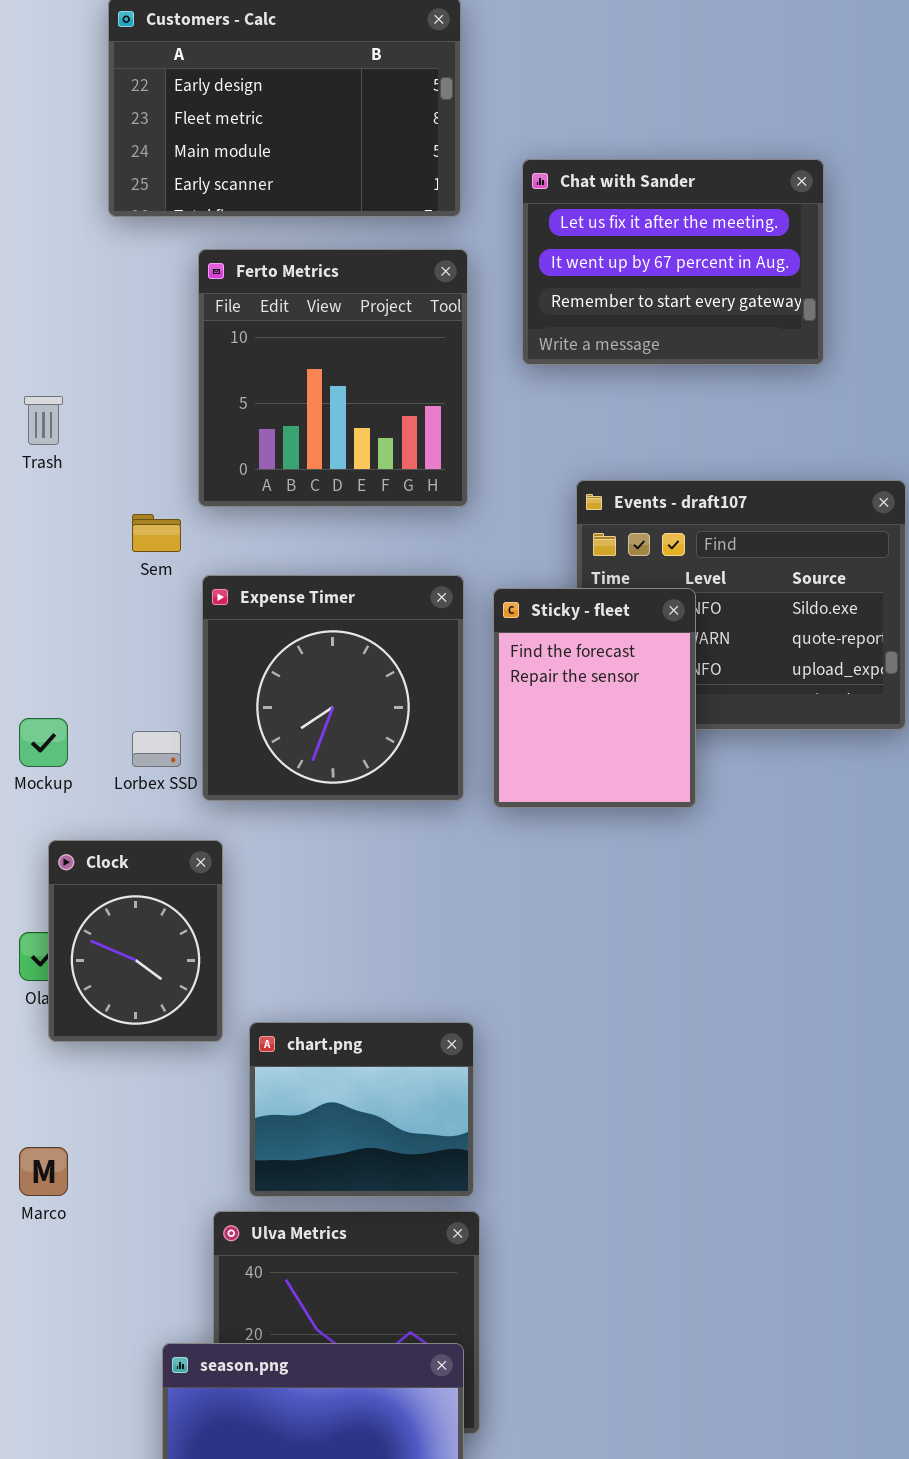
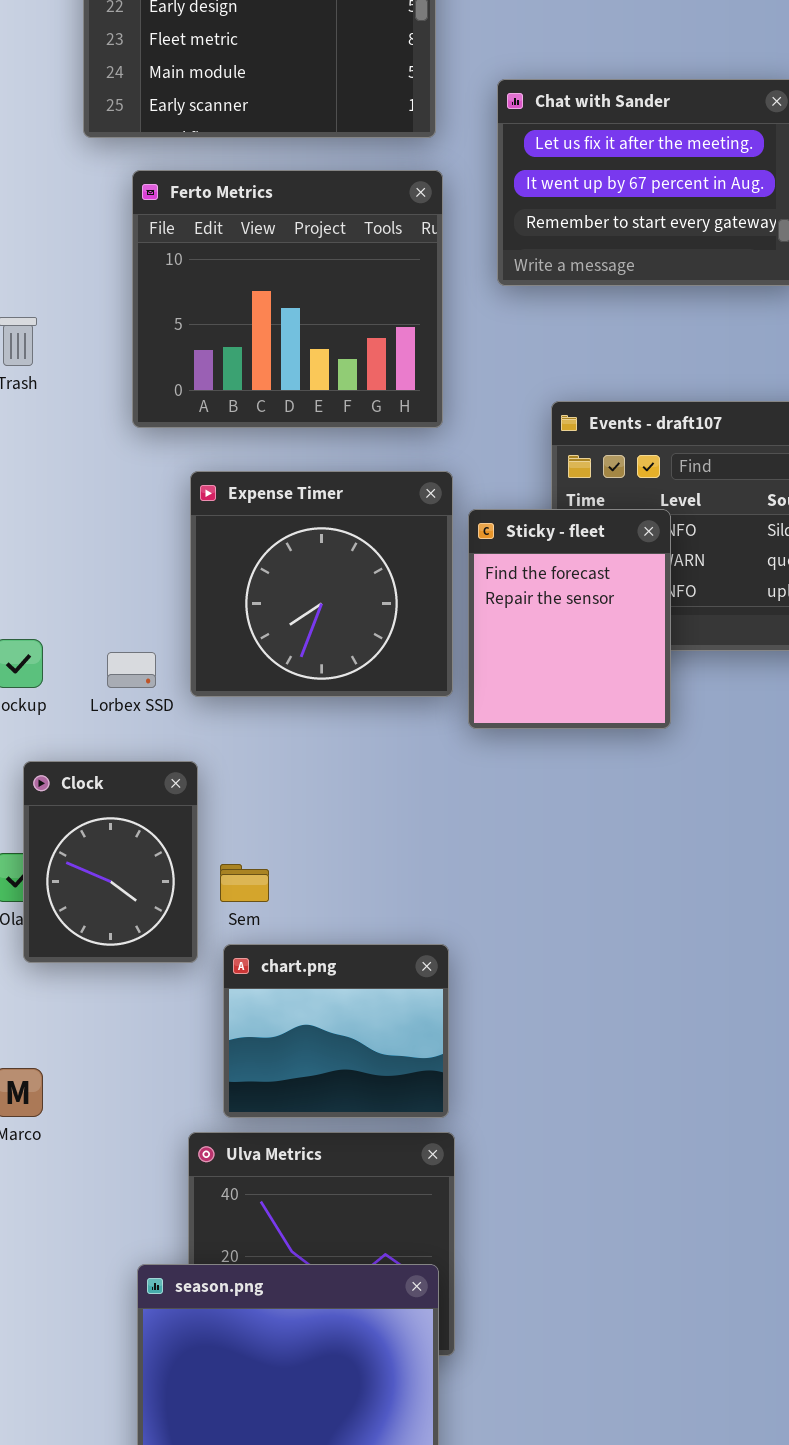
Ferto Metrics: [198,249,468,507] -> [132,170,443,428], resized
Sem: [132,514,181,552] -> [220,864,269,902], moved
Expense Timer: [202,575,464,801] -> [190,471,453,697], moved

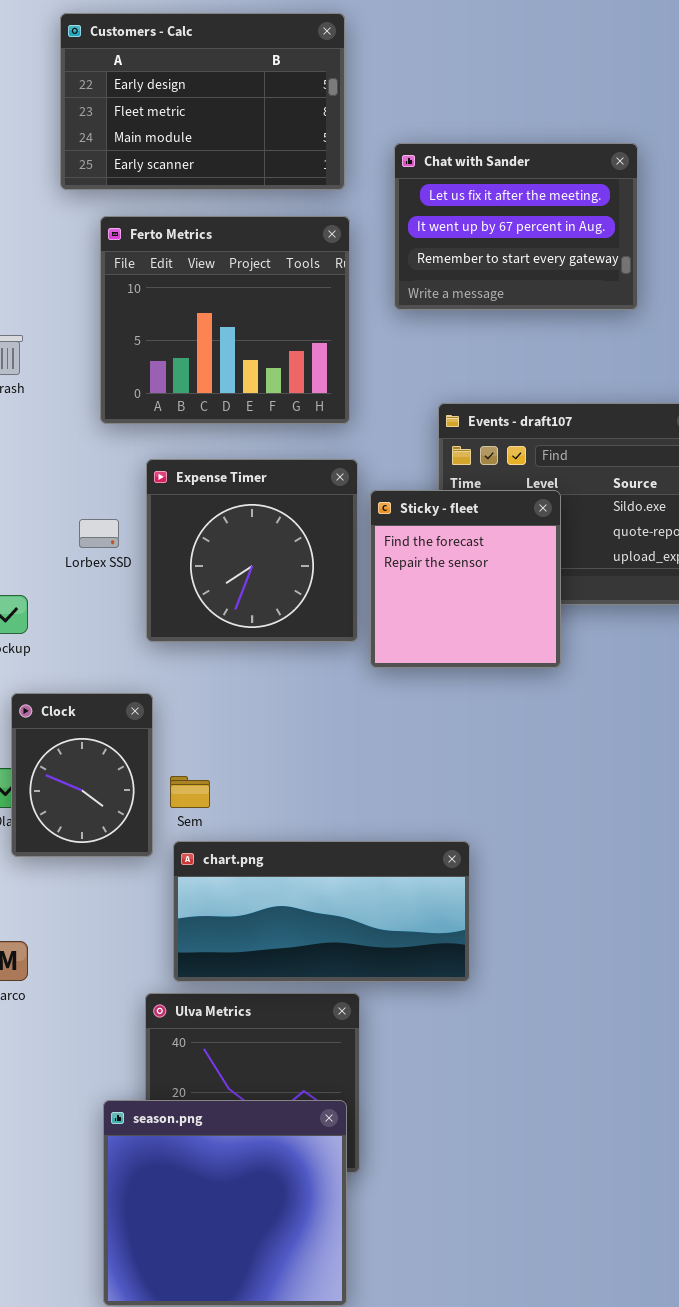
Sticky - fleet: [468,509,671,729] -> [370,490,561,668], resized
Lorbex SSD: [107,652,156,688] -> [79,519,119,548], moved
chart.png: [223,944,449,1118] -> [173,841,470,982], resized

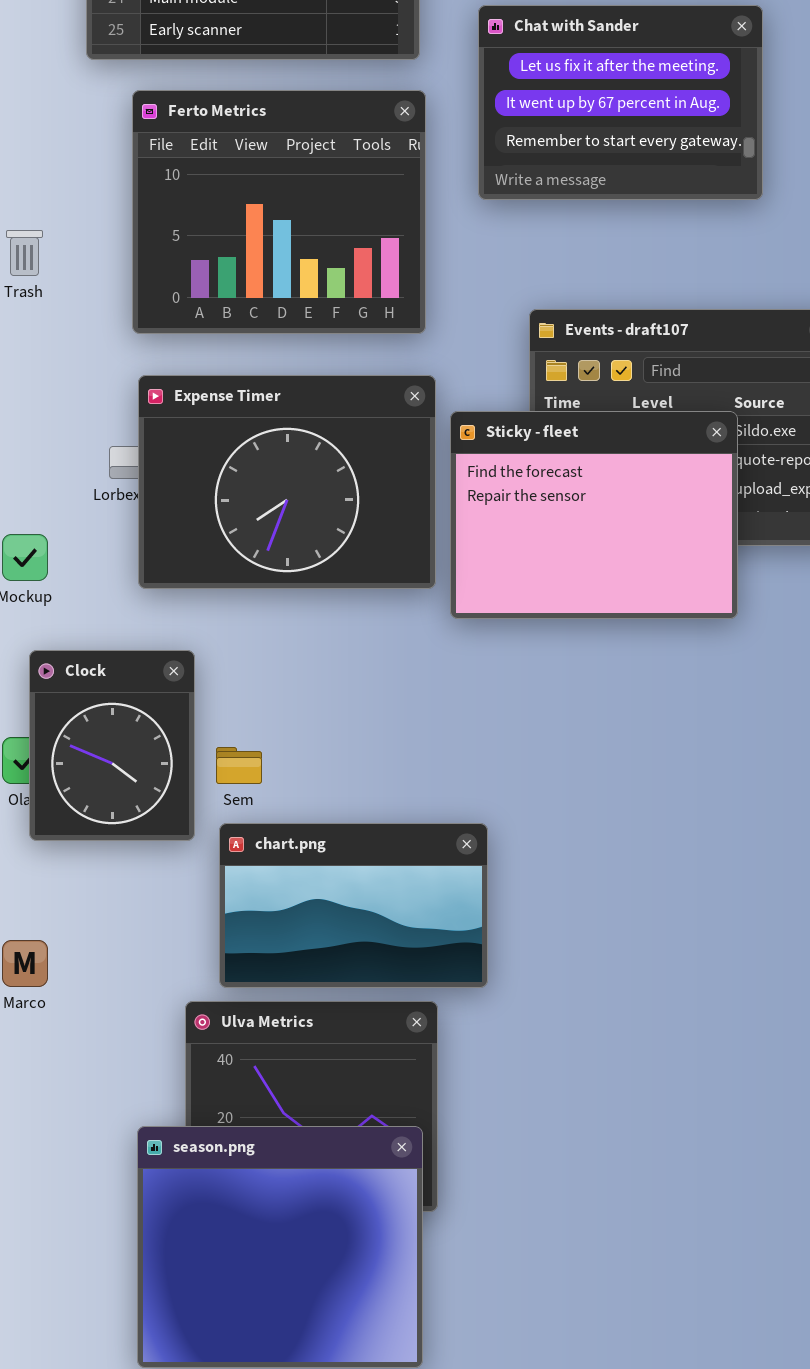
Expense Timer: [146,459,358,642] -> [138,375,436,589], resized
Sticky - fleet: [370,490,561,668] -> [450,411,738,619], resized
chart.png: [173,841,470,982] -> [219,823,488,988], resized

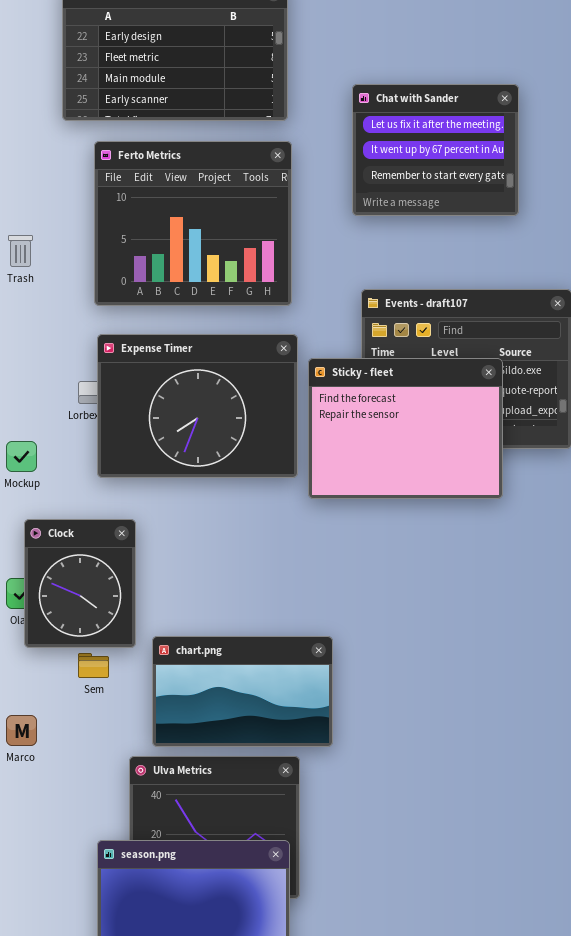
Chat with Sander: [478,5,763,200] -> [352,84,519,216], resized
Sem: [216,747,262,784] -> [78,653,109,678], moved

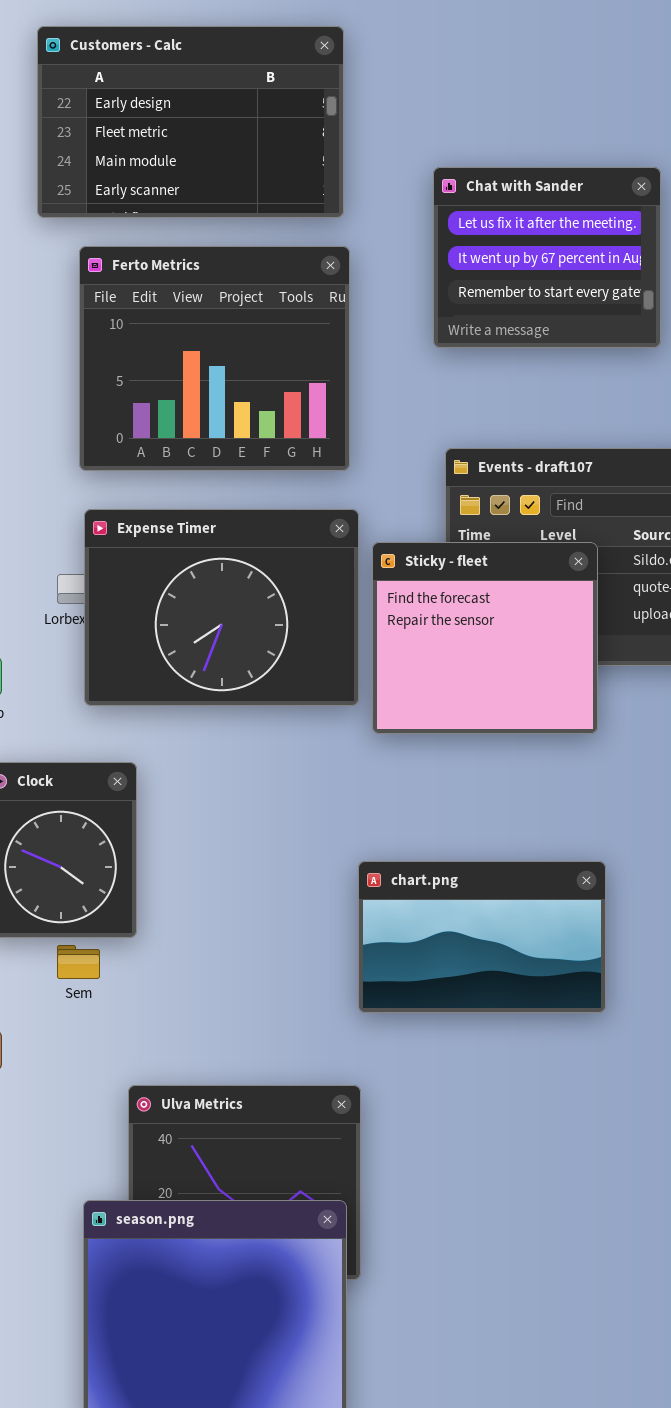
Sticky - fleet: [308,358,503,499] -> [372,542,598,734], resized
chart.png: [152,636,333,747] -> [358,861,606,1013], moved

